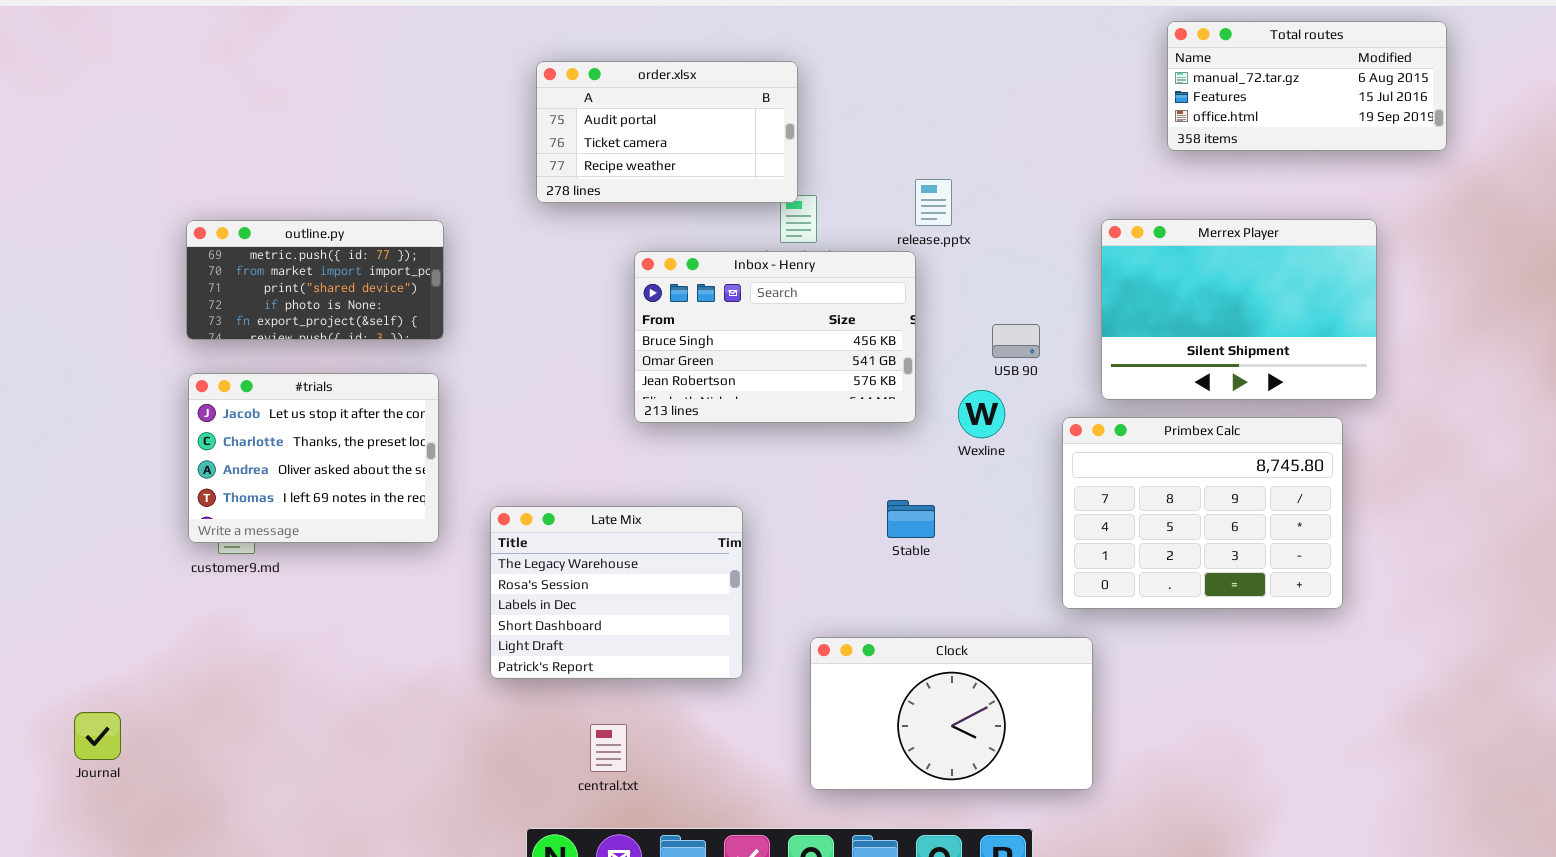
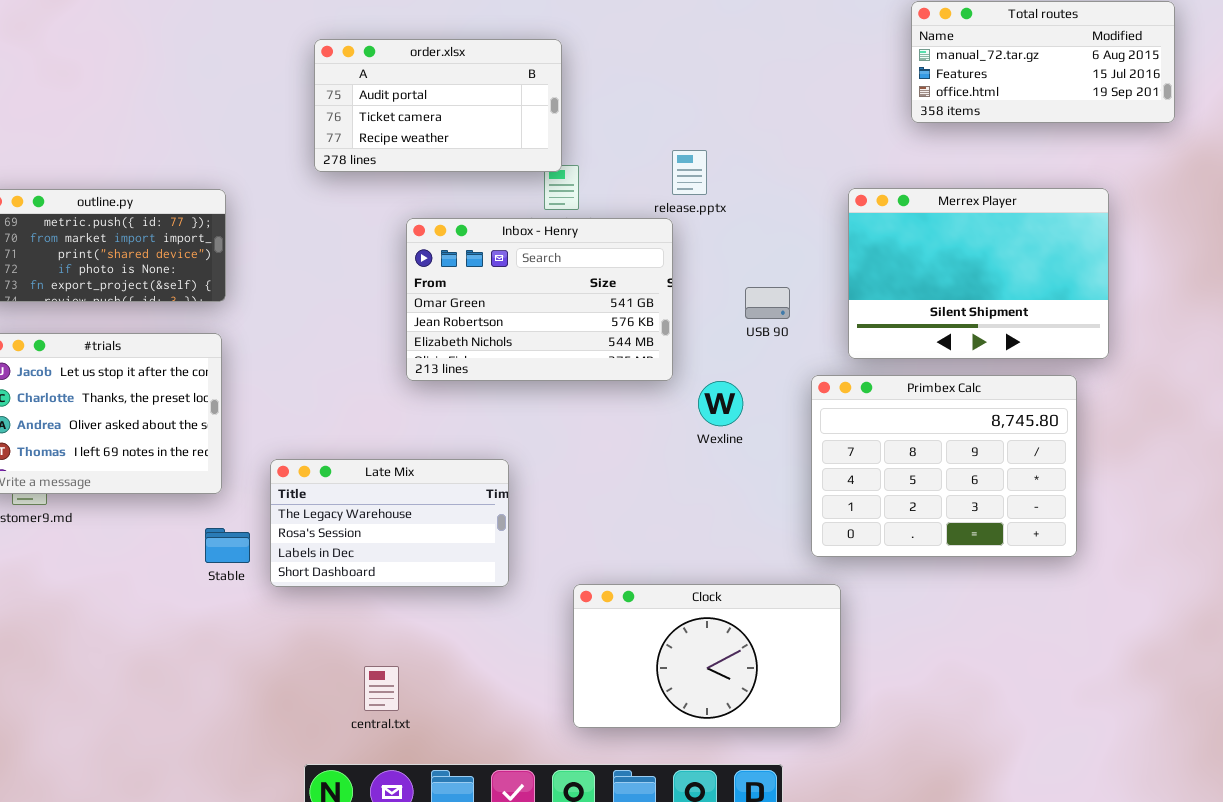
Inbox - Henry: [634,251,916,423] -> [406,218,673,381], scrolled down 1 row
Wexline: [958,390,1005,438] -> [698,381,743,426], moved
Stable: [887,500,935,538] -> [205,528,250,563], moved
Late Mix: [490,506,743,679] -> [270,459,509,587], resized

